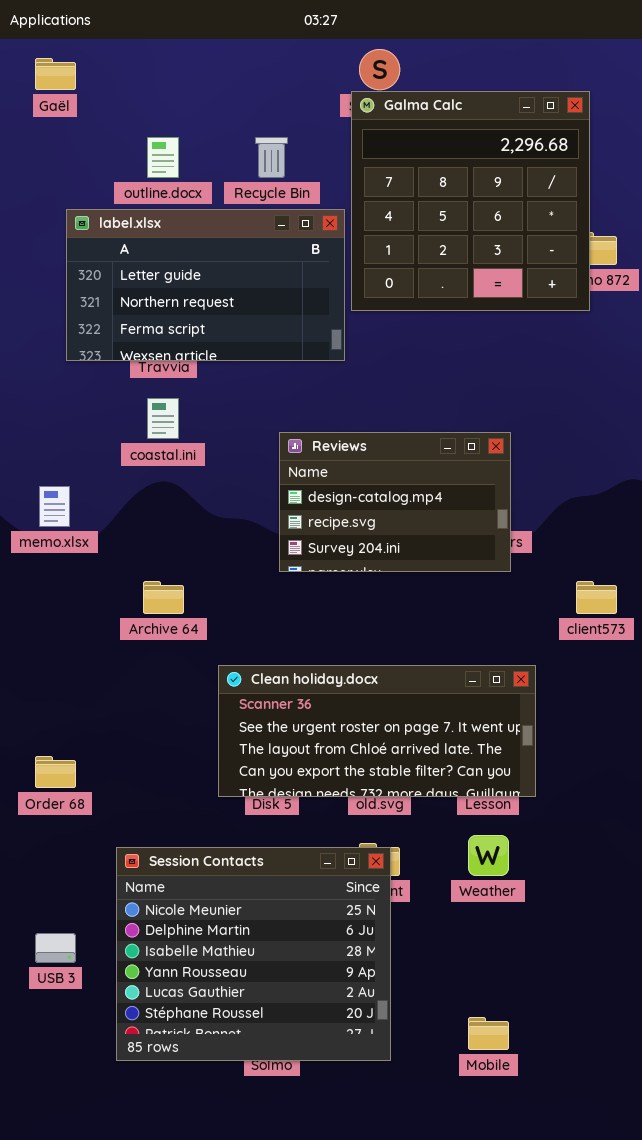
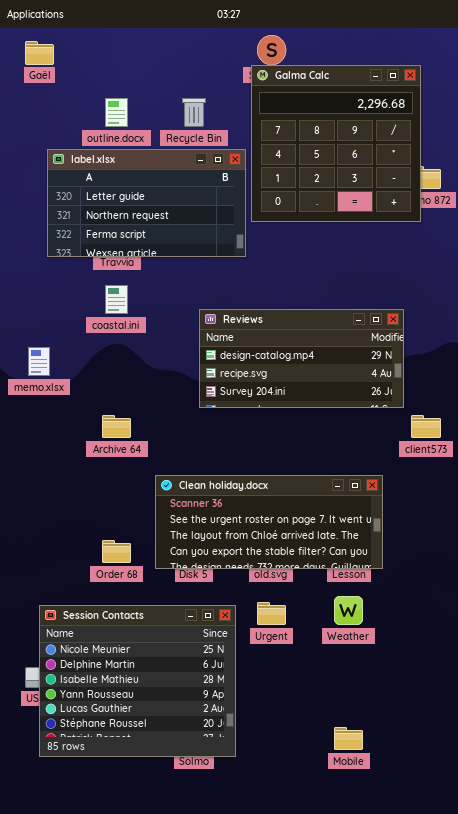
Reviews: [279,432,511,572] -> [199,309,404,408], resized
Order 68: [35,756,76,788] -> [102,540,131,563], moved
Session Contacts: [116,847,391,1061] -> [39,605,236,757], moved

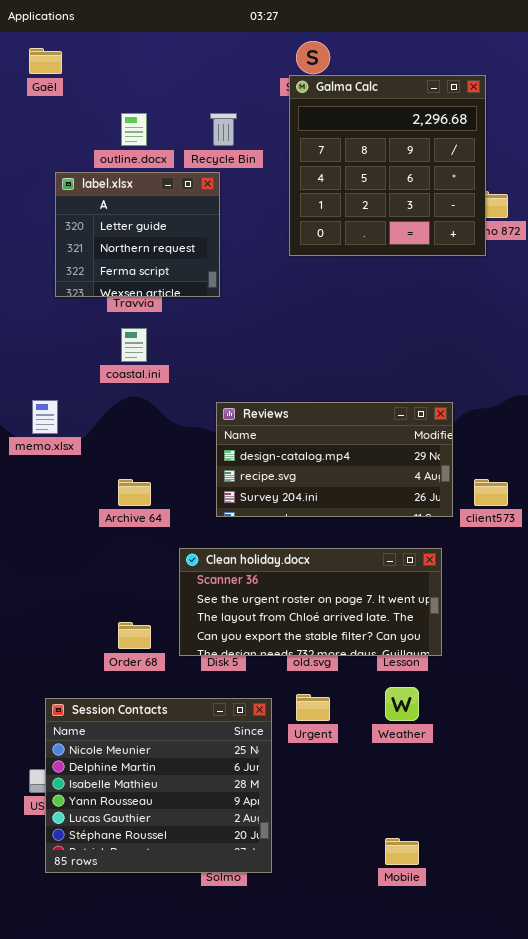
label.xlsx: [47,149,246,257] -> [55,172,220,297], resized
Reviews: [199,309,404,408] -> [216,402,453,517], moved

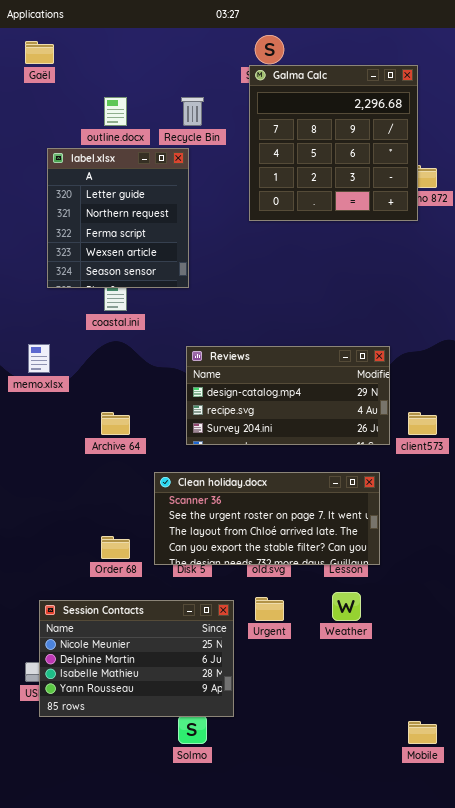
label.xlsx: [55,172,220,297] -> [47,148,189,288], resized
Session Contacts: [45,698,272,873] -> [39,600,234,717], resized
Mobile: [385,838,419,865] -> [408,721,437,744], moved

